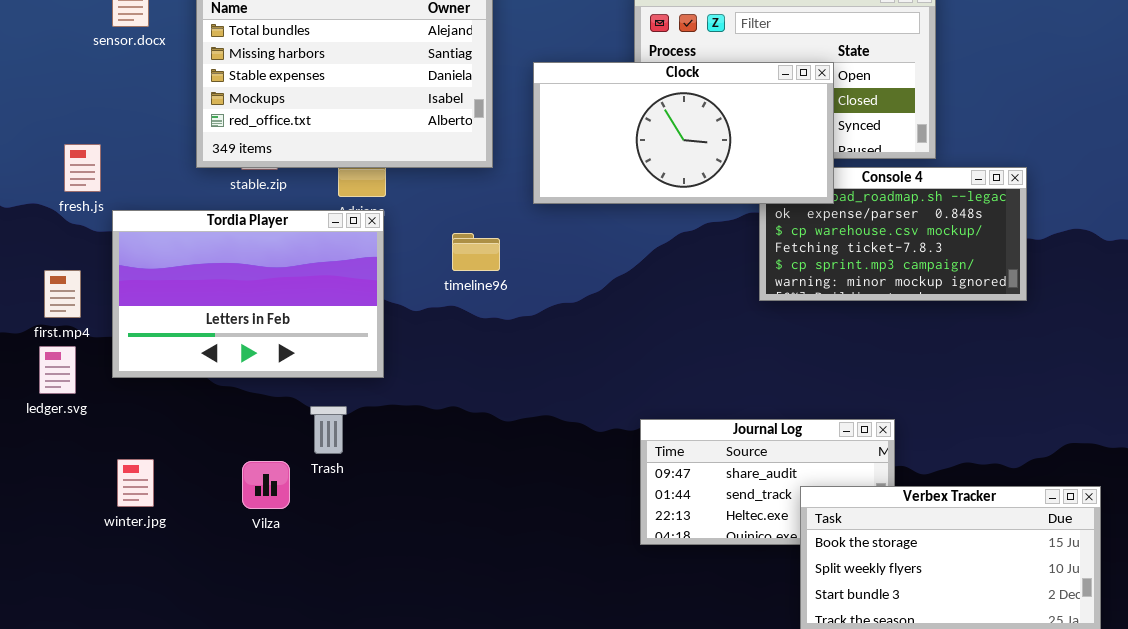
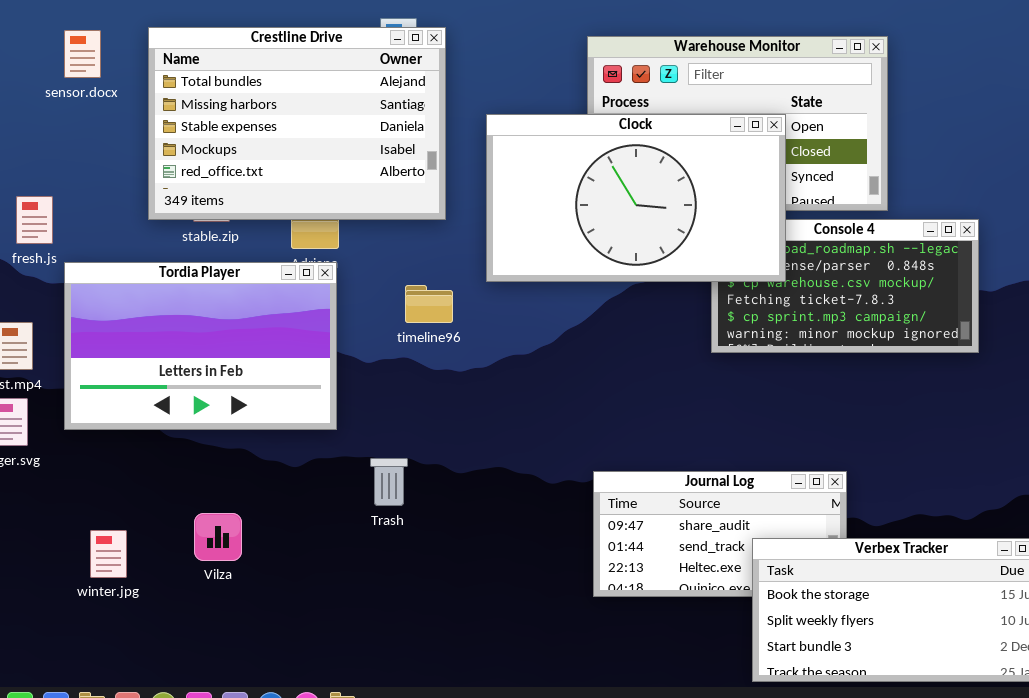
Clock: [533,62,834,204] -> [486,114,786,282], resized
Trash: [310,406,347,454] -> [370,458,408,506], moved
winter.jpg: [117,459,154,507] -> [90,530,127,578], moved

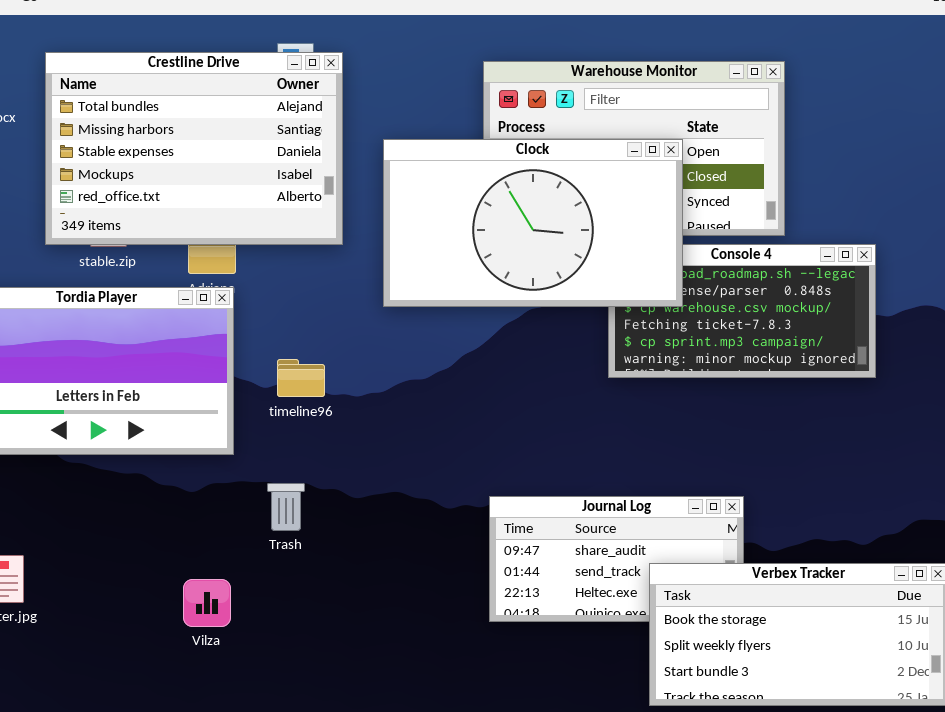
timeline96: [405,285,453,323] -> [277,359,325,397], moved
Vilza: [194,513,242,561] -> [183,579,231,627], moved

